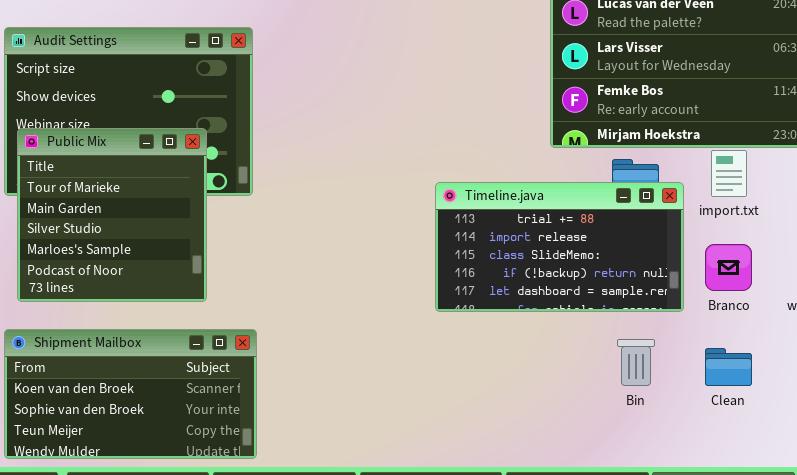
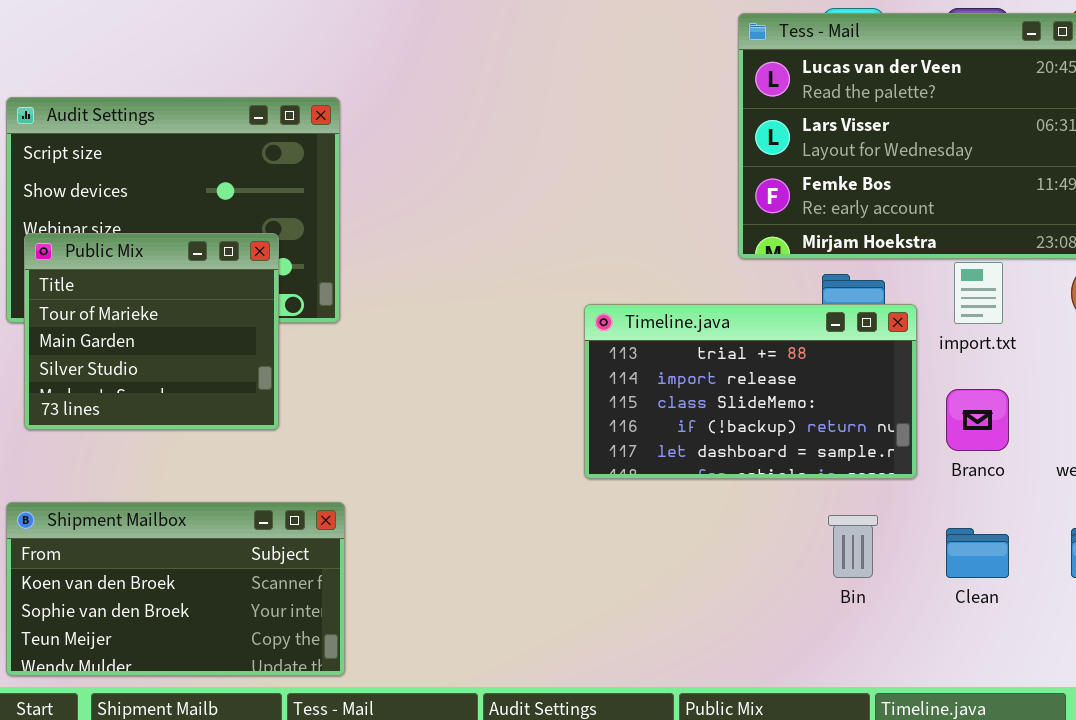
Public Mix: [17,128,207,302] -> [24,233,279,430], resized

